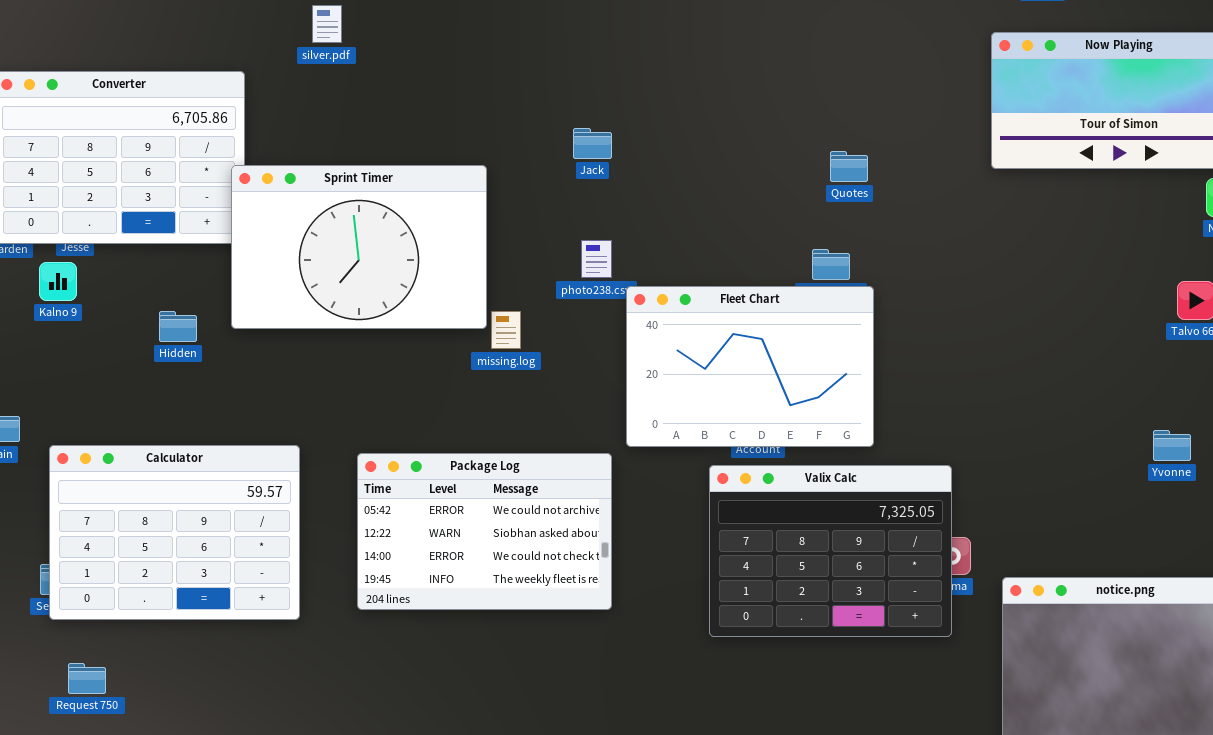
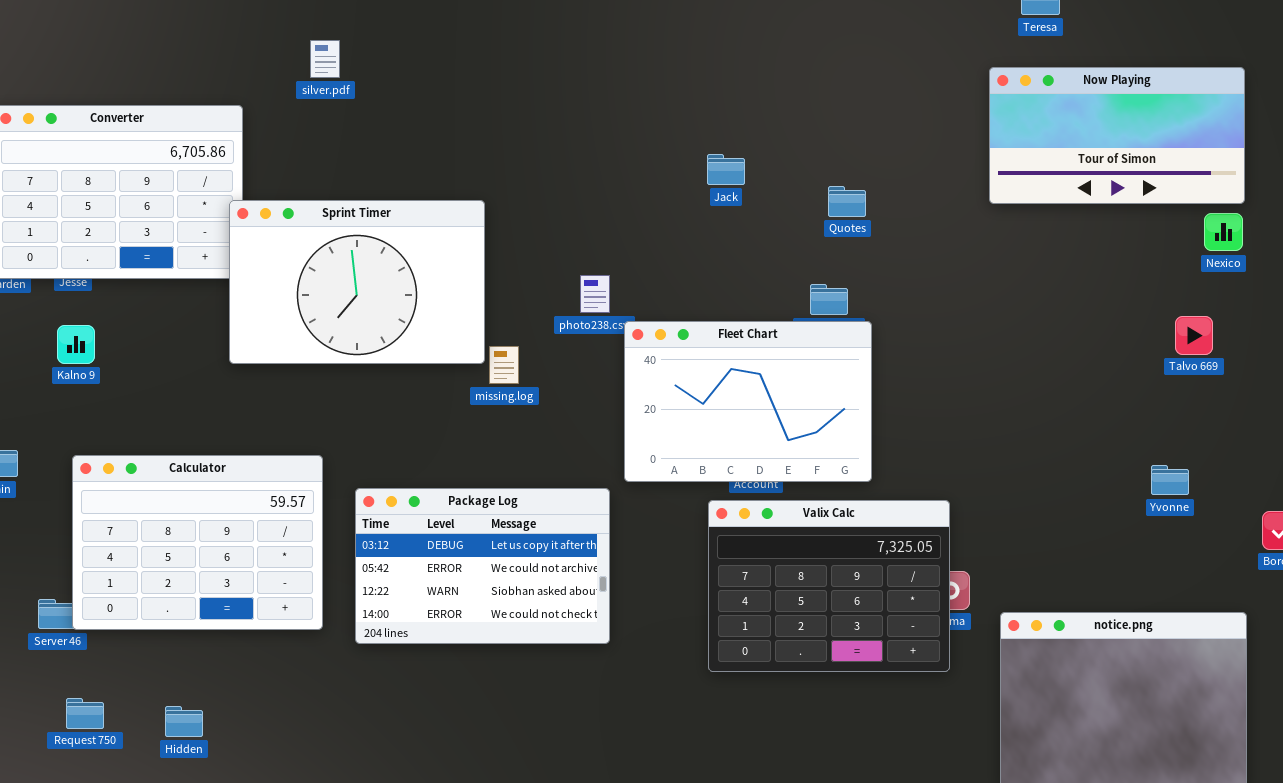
Jack: [573,128,612,159] -> [707,154,745,185], moved
Kalno 9: [39,262,77,301] -> [57,325,95,364], moved
Hidden: [159,311,197,342] -> [165,706,203,737], moved
Calculator: [49,445,300,620] -> [72,455,323,630], moved
Package Log: [357,453,612,610] -> [355,488,610,644], scrolled up 1 row

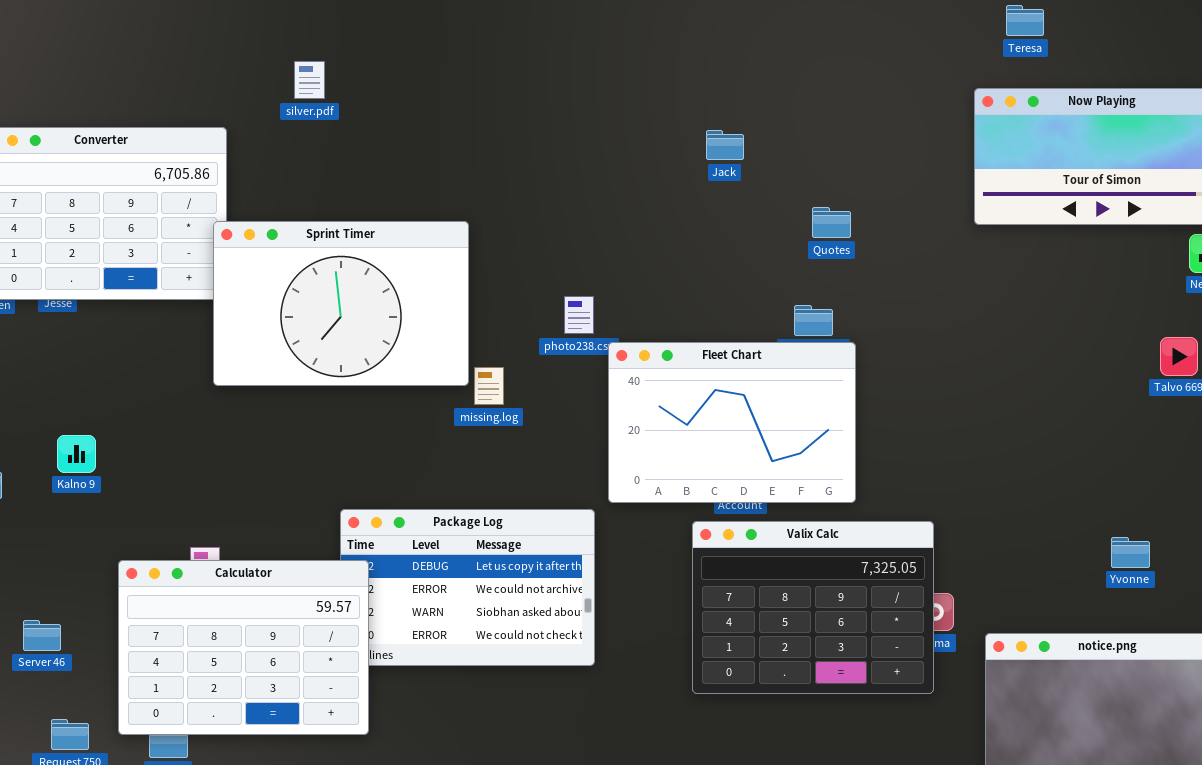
Jack: [707,154,745,185] -> [706,130,744,160], moved
Kalno 9: [57,325,95,364] -> [57,435,96,473], moved
Calculator: [72,455,323,630] -> [118,560,369,735], moved
Yvonne: [1151,465,1189,495] -> [1111,537,1150,568], moved

